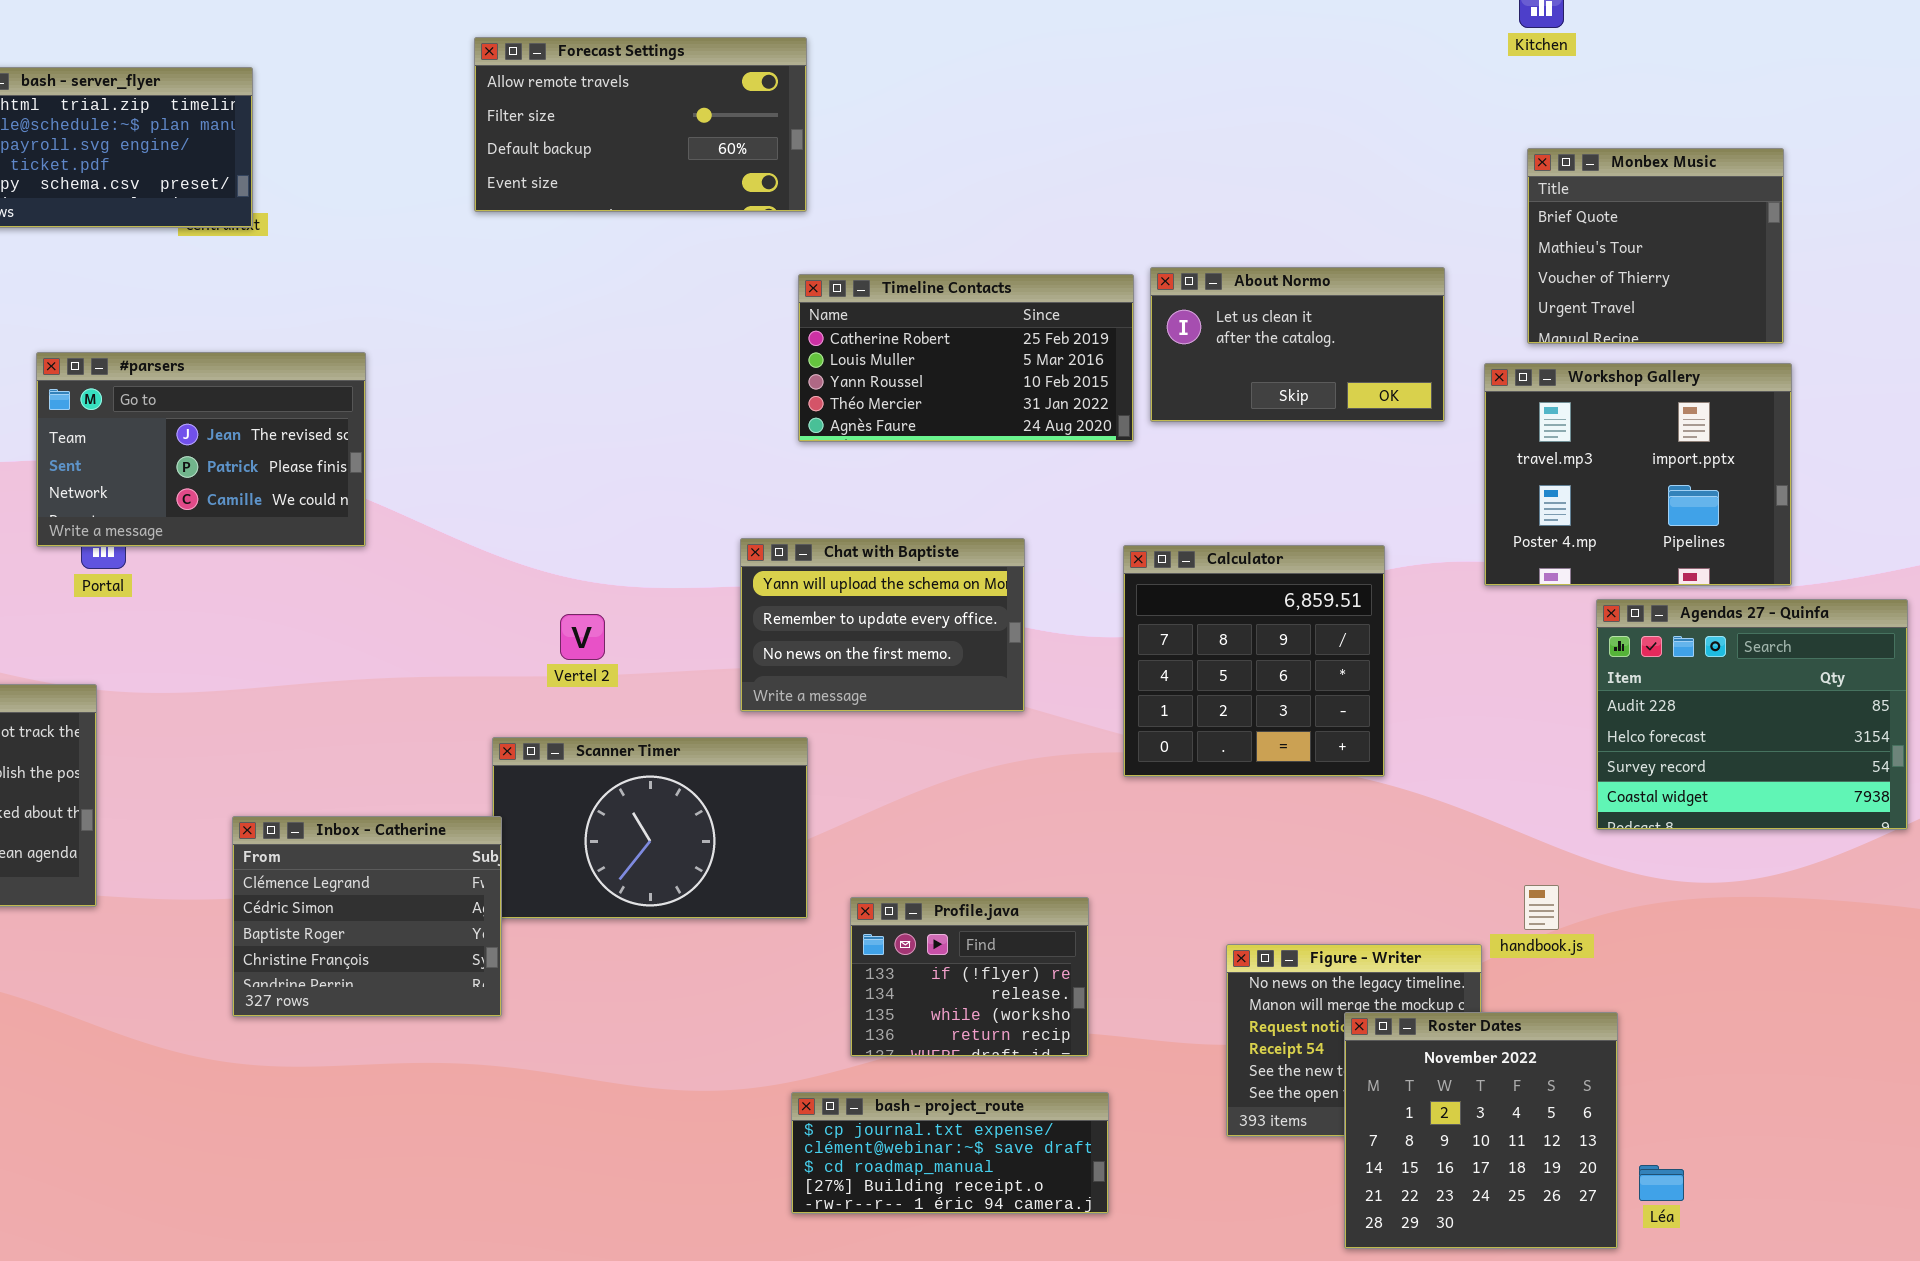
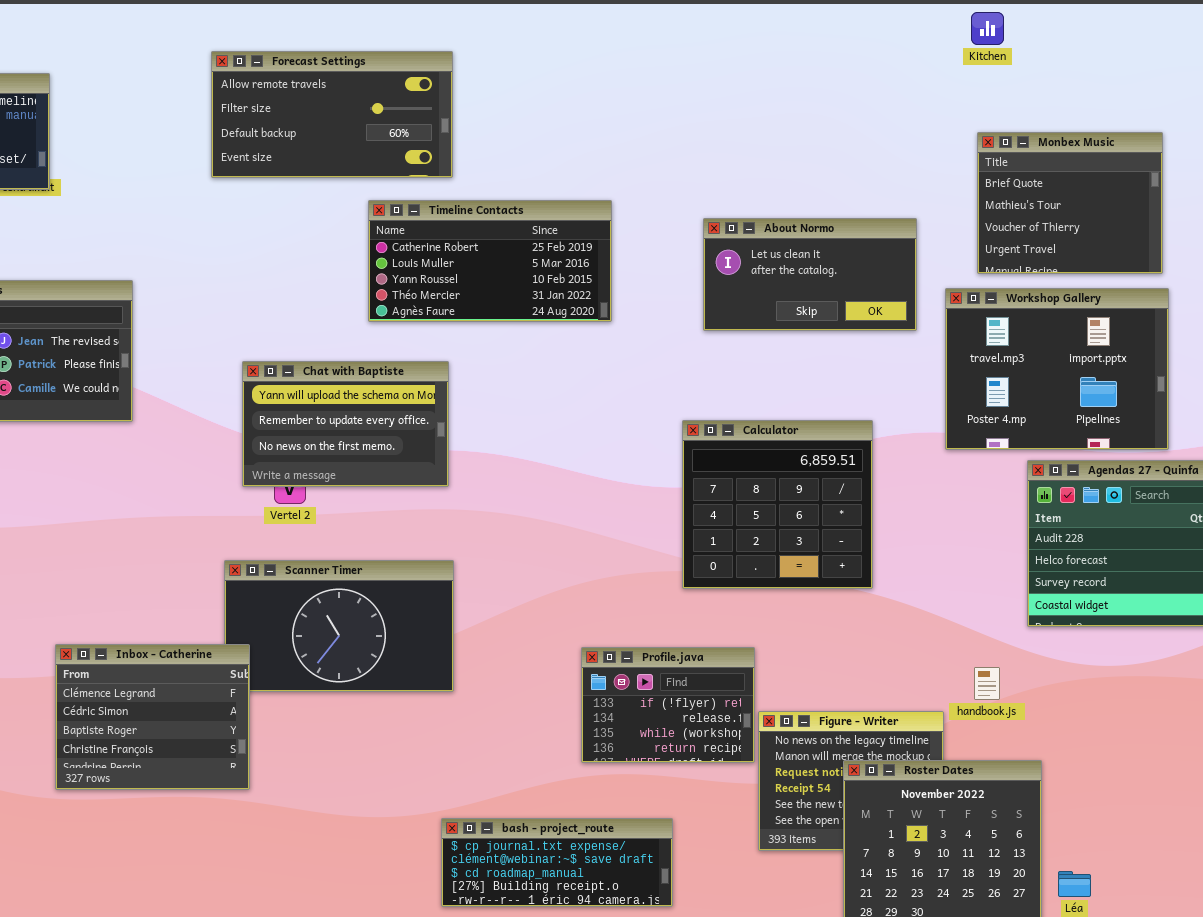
Timeline Contacts: [798,274,1134,442] -> [368,200,612,322], moved
Chat with Baptiste: [740,538,1025,712] -> [242,361,449,487], moved
Inbox - Catherine: [232,816,502,1017] -> [55,644,250,790], moved
Profile.java: [850,897,1089,1057] -> [581,647,755,763], moved

